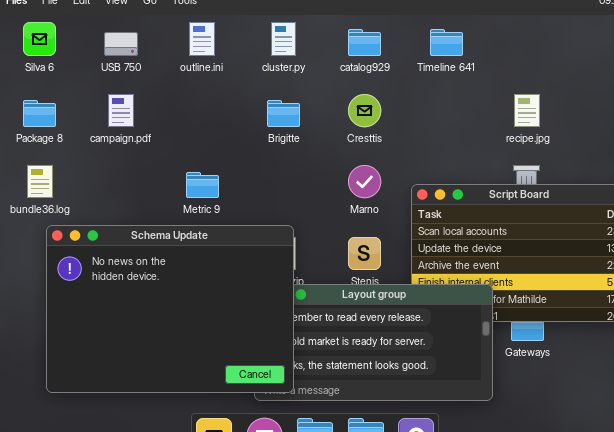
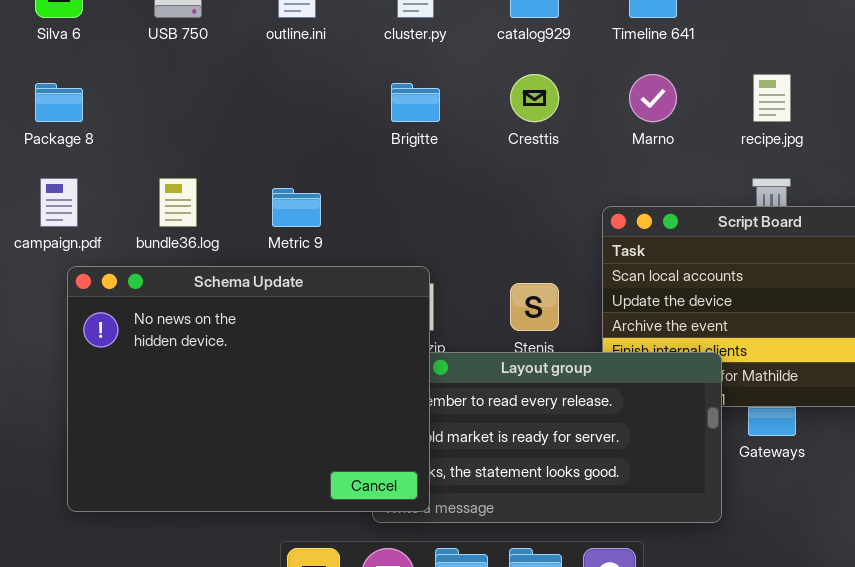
campaign.pdf: [108,94,134,127] -> [40,178,78,227], moved
bundle36.log: [27,165,53,198] -> [159,178,197,227], moved
Marno: [348,165,381,198] -> [629,74,677,122], moved

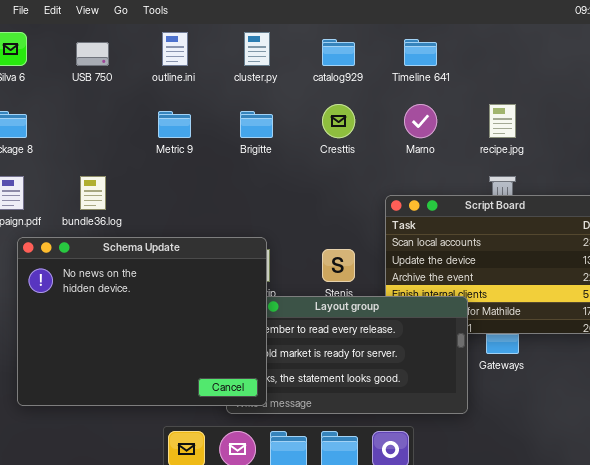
Metric 9: [272,188,321,227] -> [158,111,191,138], moved

